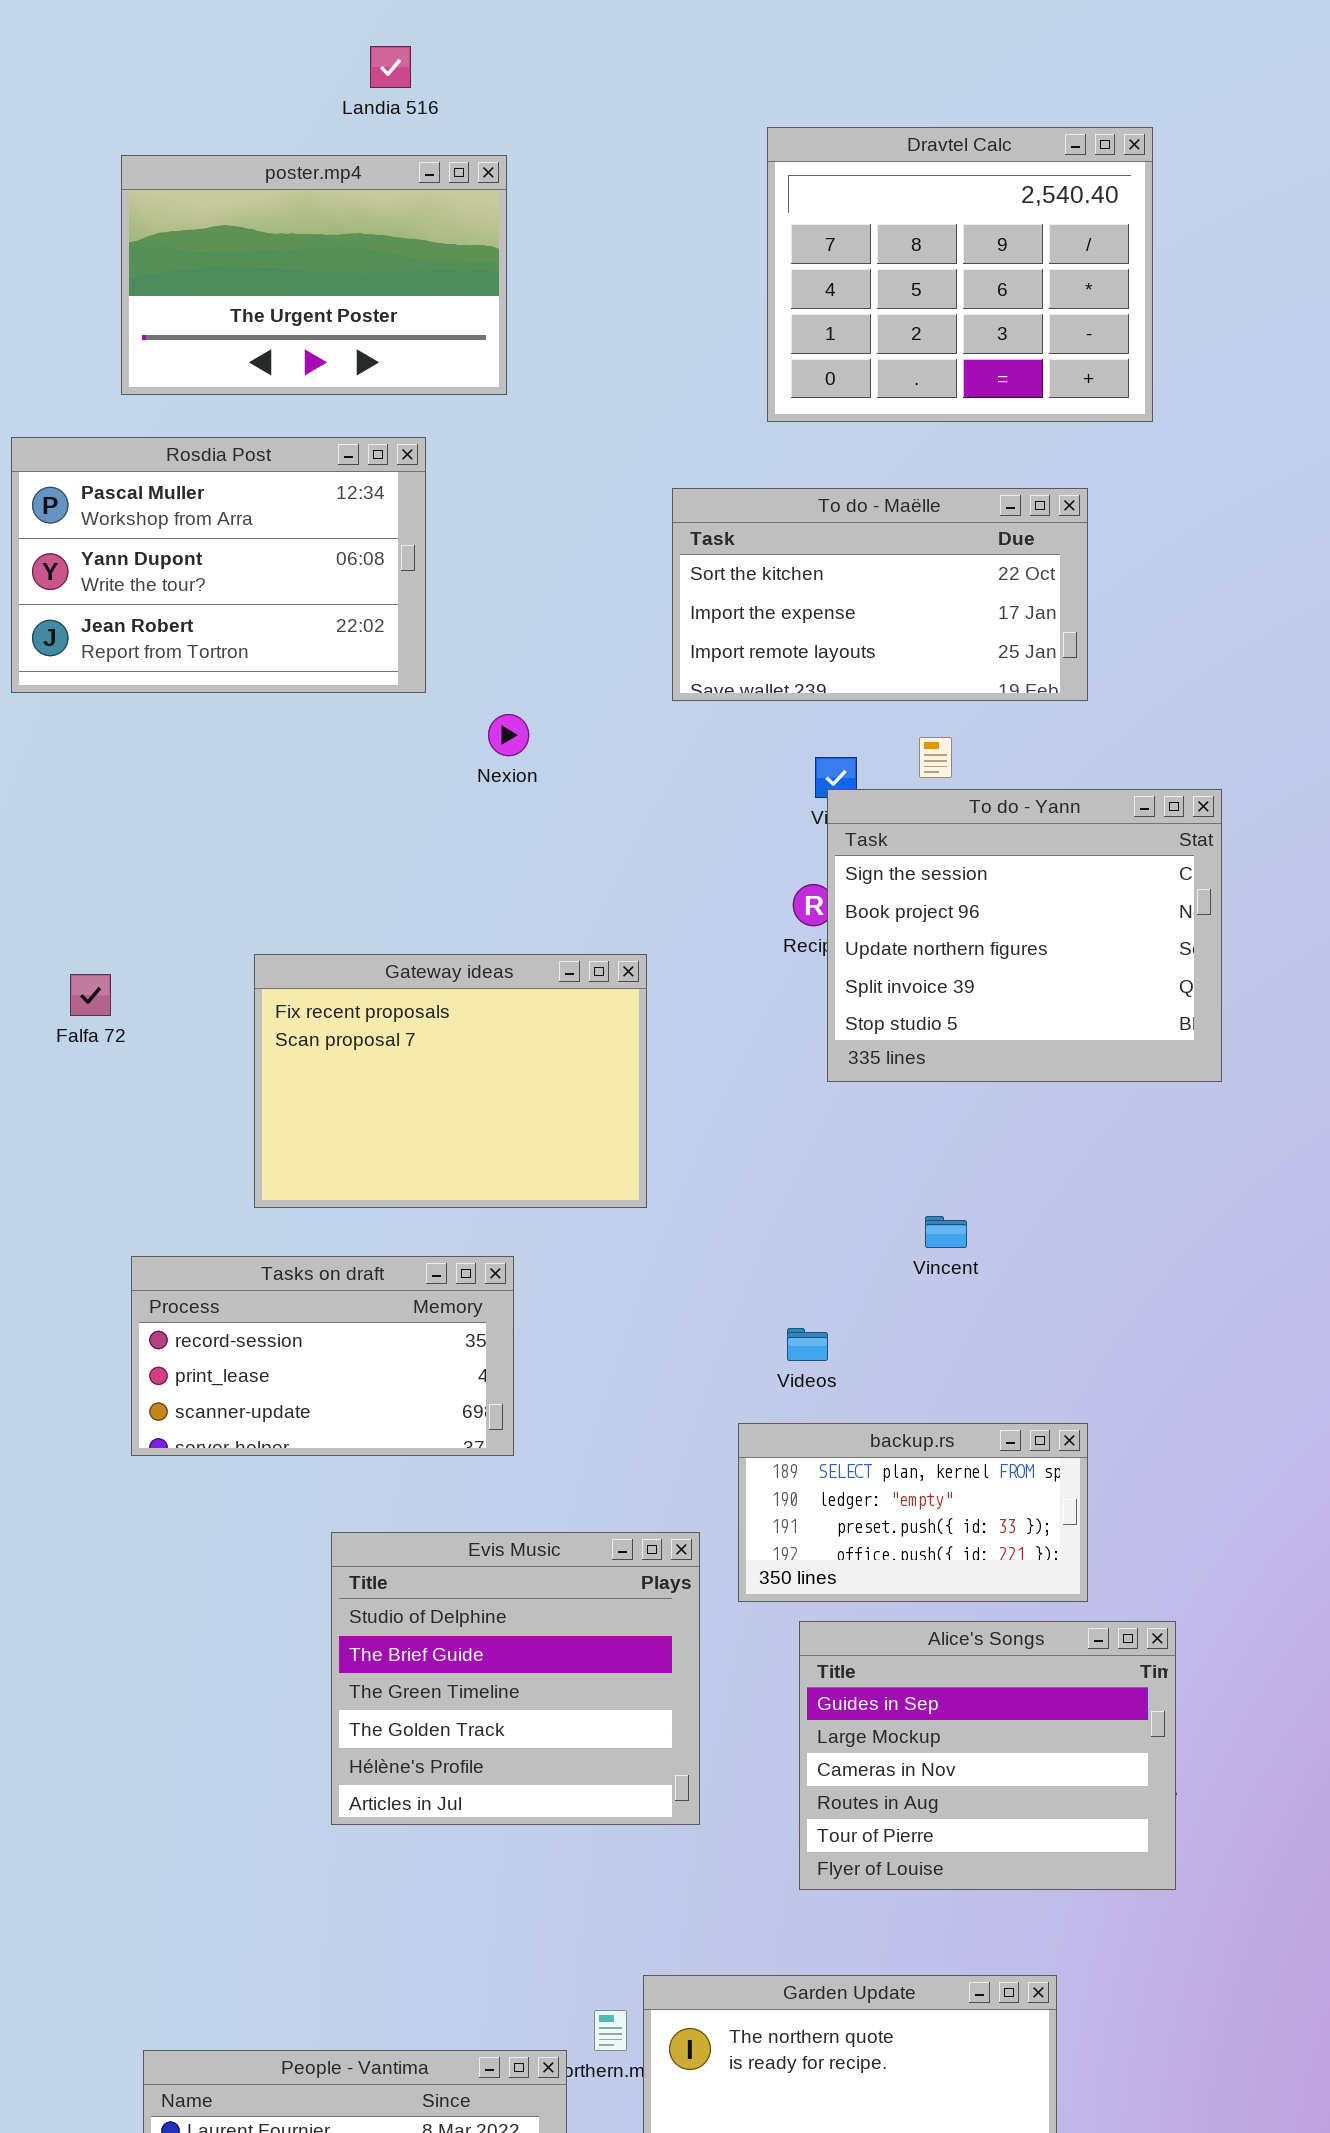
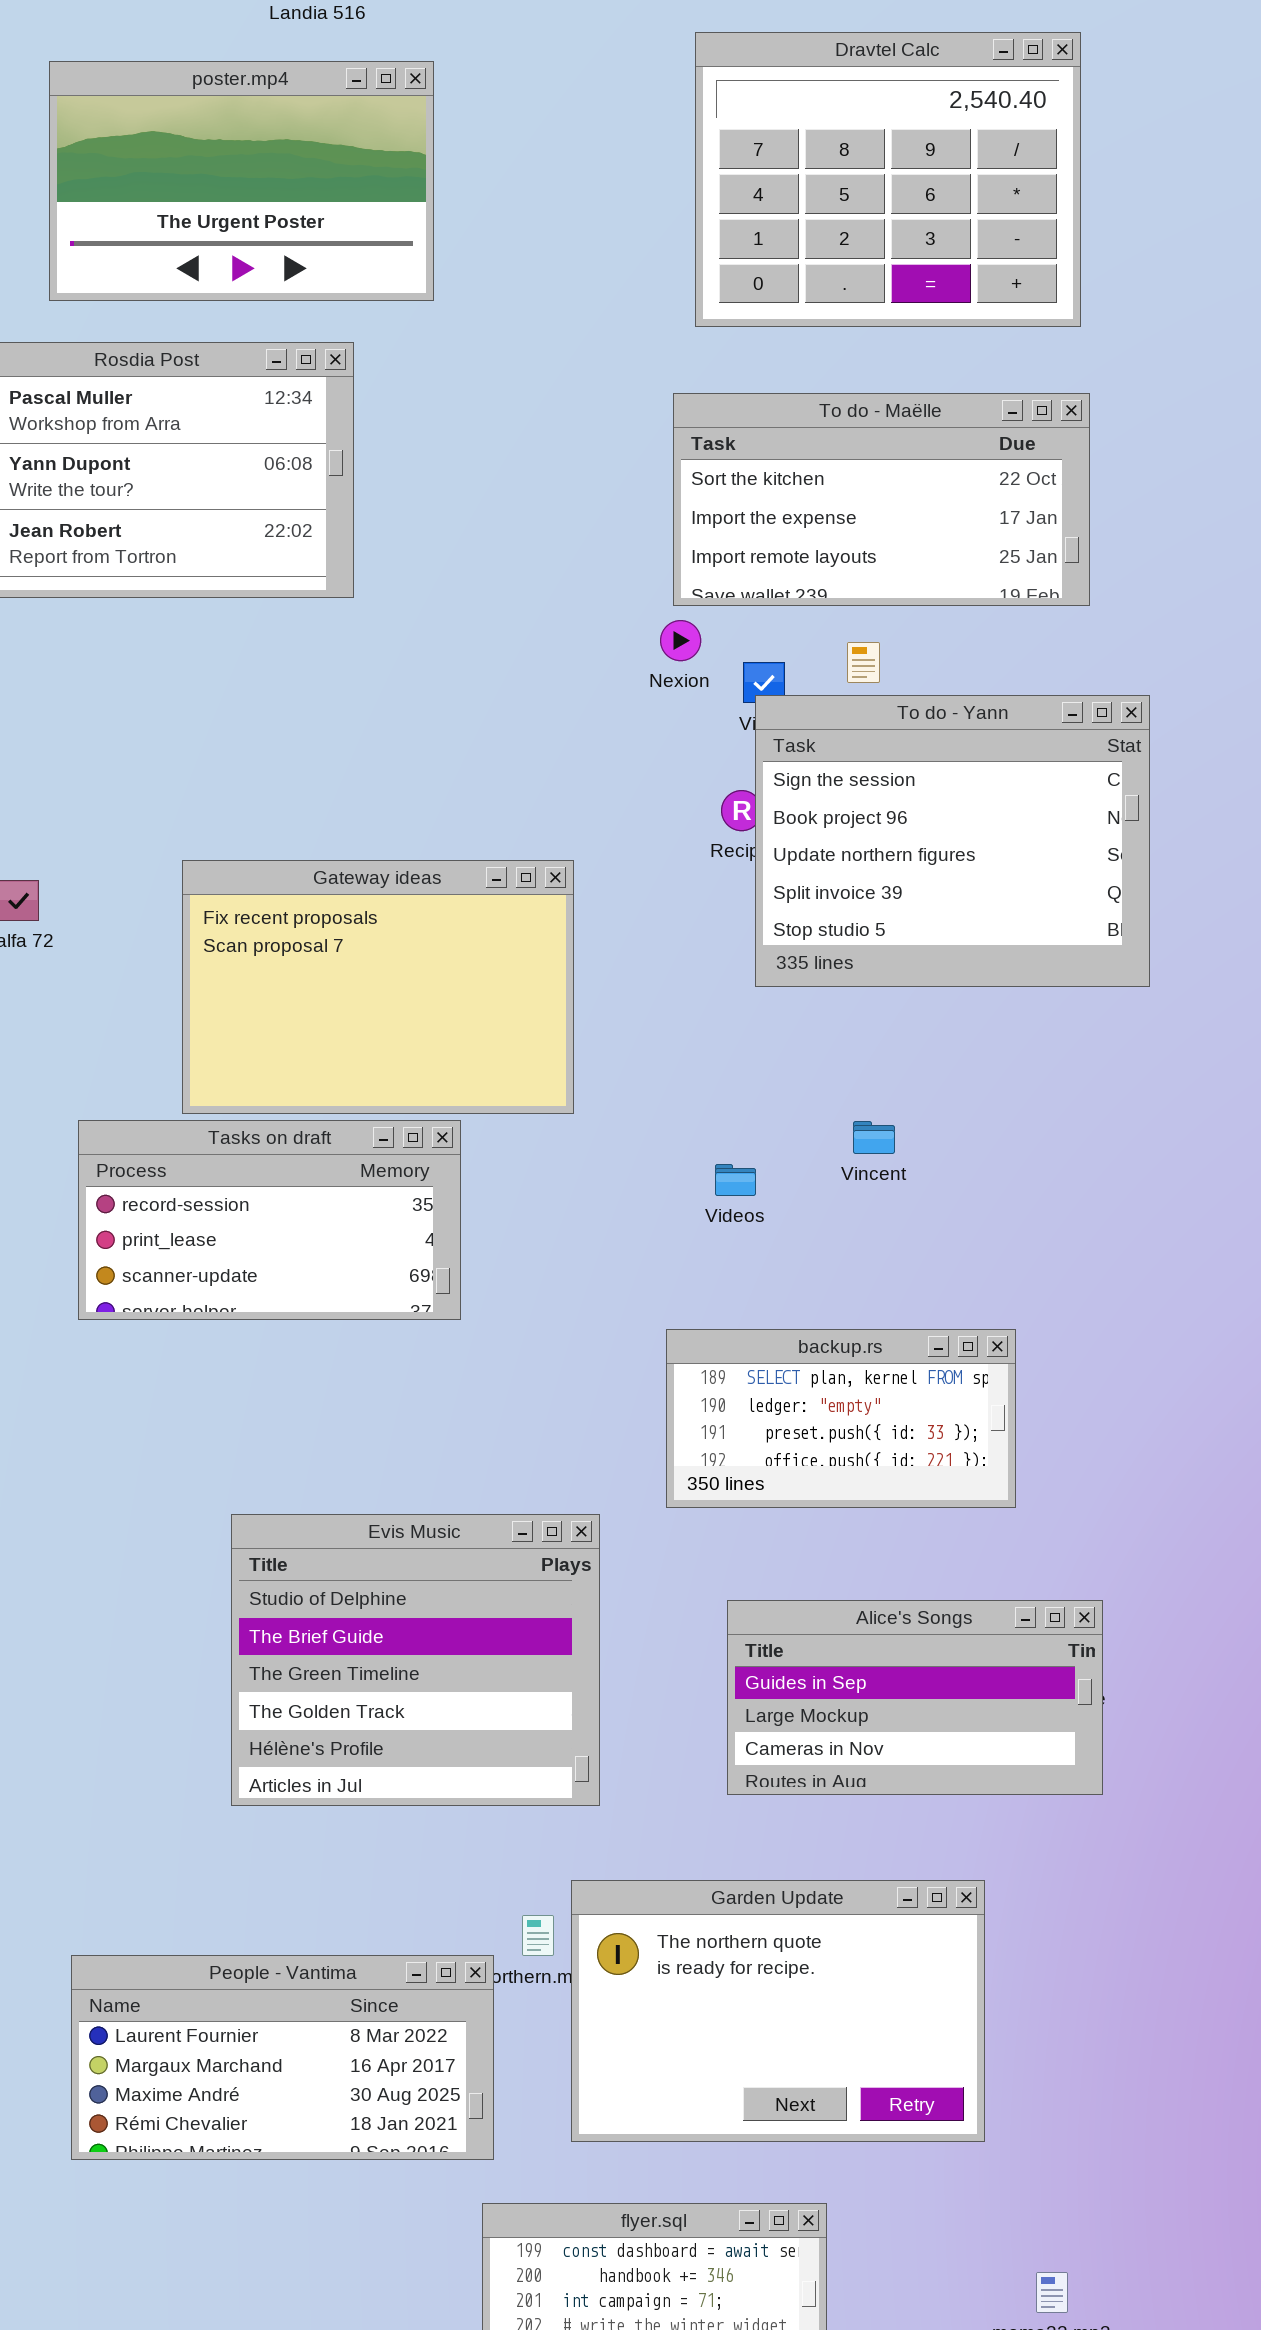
To do - Maëlle: [672,488,1088,701] -> [673,393,1090,606], moved
Nexion: [488,714,529,756] -> [660,620,701,661], moved
Tasks on draft: [131,1256,514,1456] -> [78,1120,461,1320], moved
Videos: [787,1328,828,1361] -> [715,1164,756,1196], moved
Evis Music: [331,1532,700,1825] -> [231,1514,600,1806], moved
Alice's Songs: [799,1621,1176,1890] -> [727,1600,1103,1795], resized

